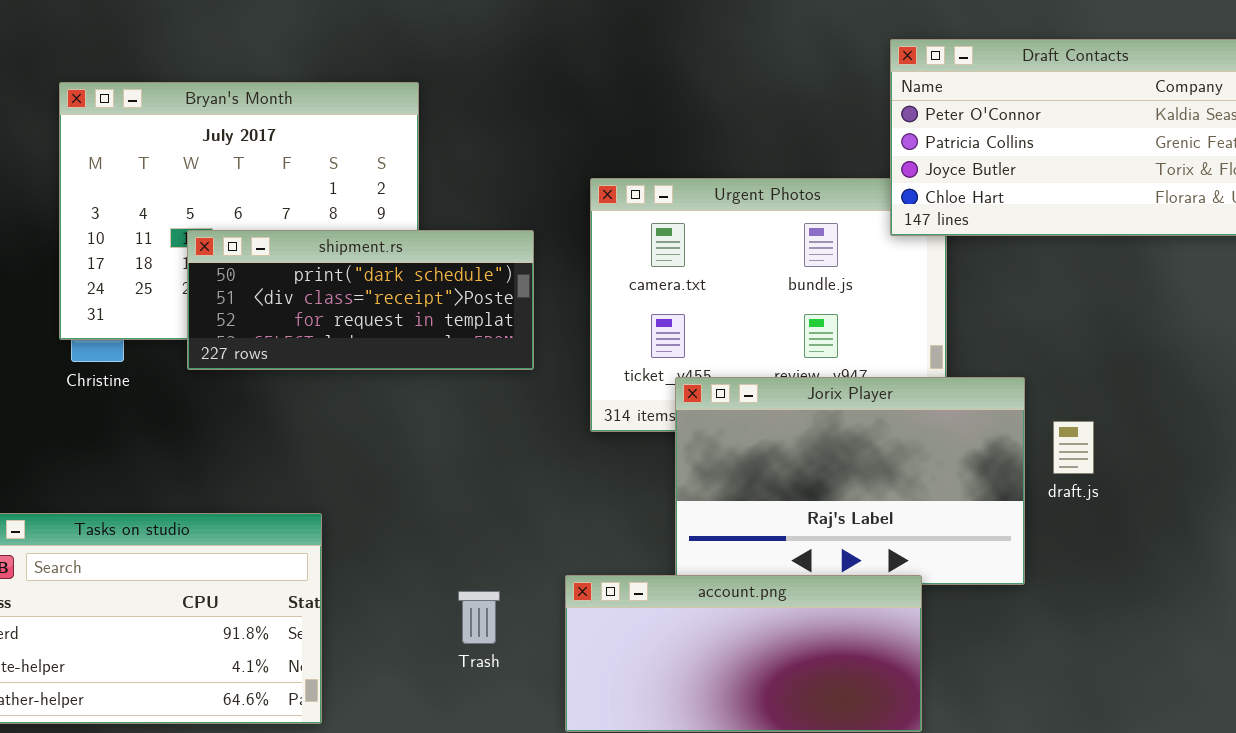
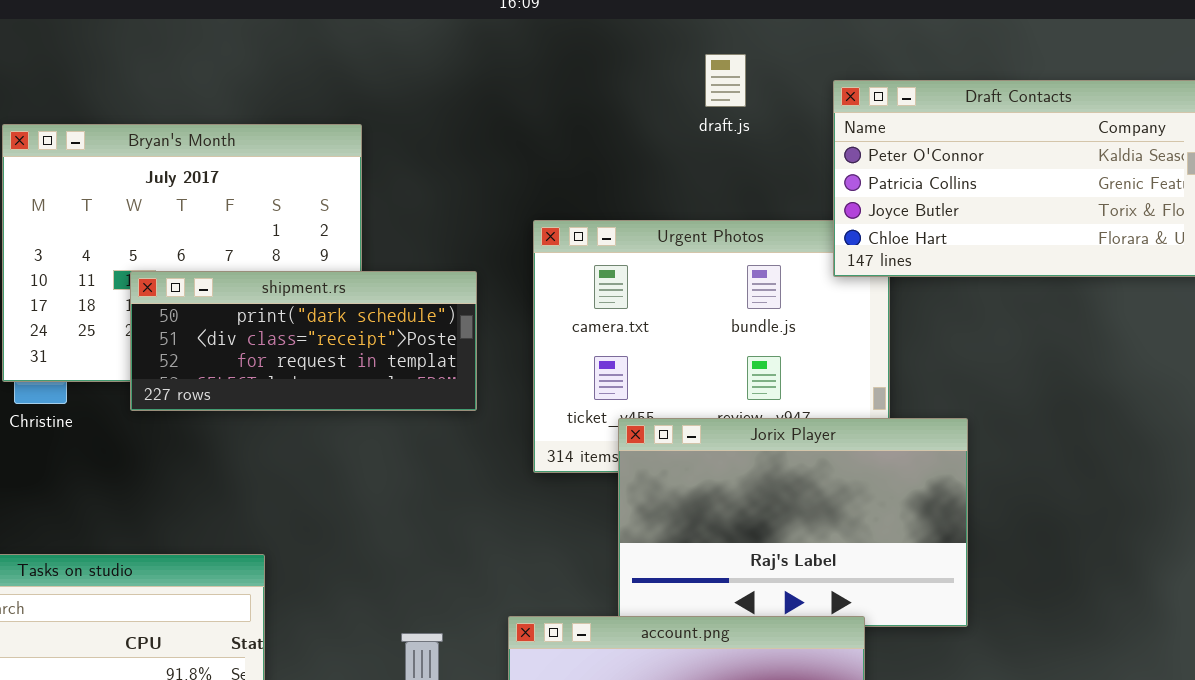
draft.js: [1053,421,1094,474] -> [705,54,746,107], moved

